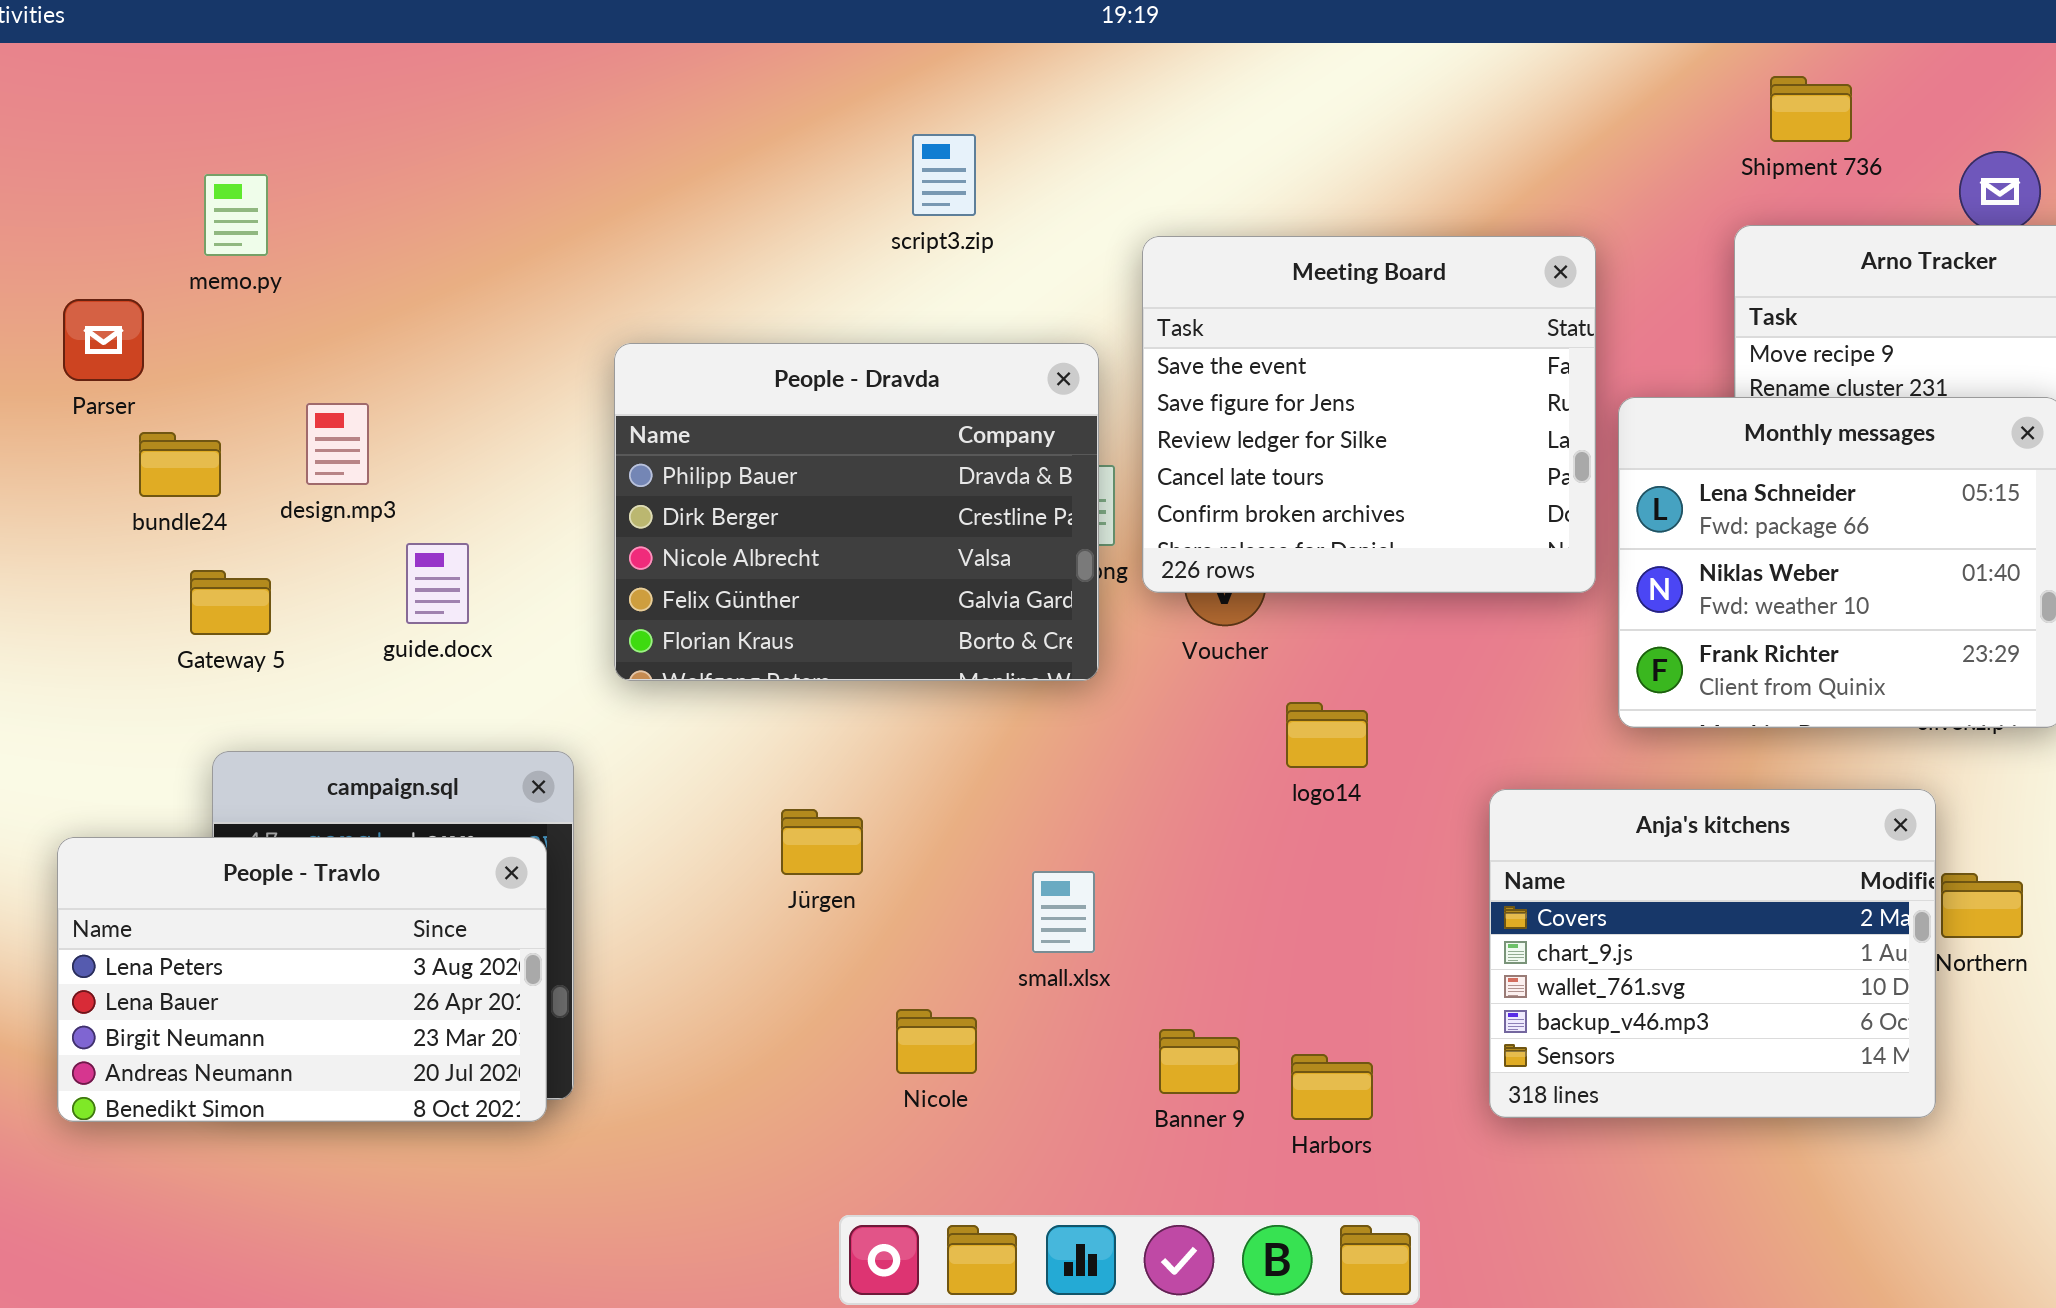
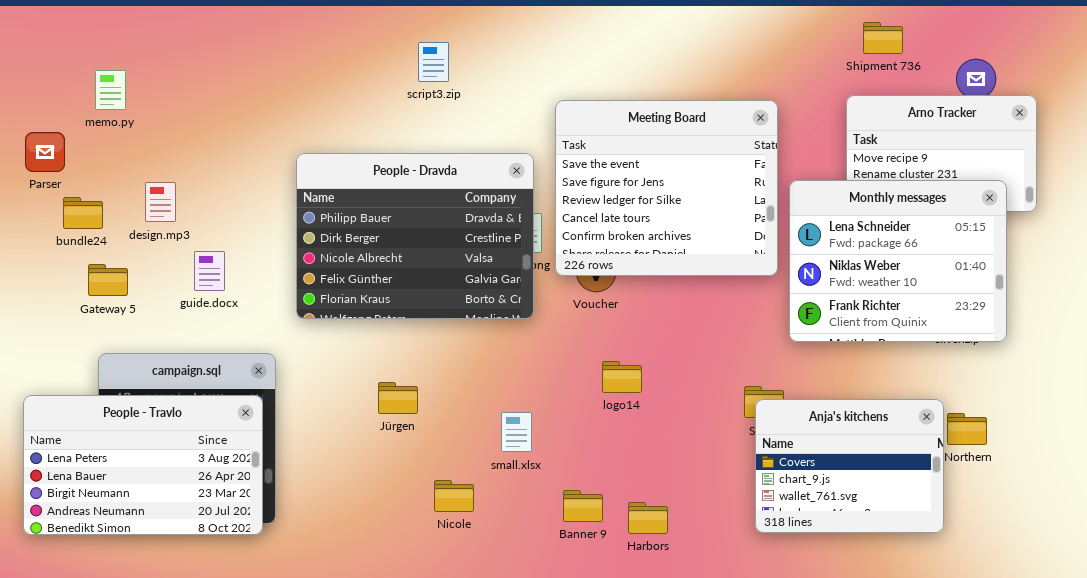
script3.zip: [912,134,976,216] -> [418,42,449,82], moved
logo14: [1286,702,1368,768] -> [602,361,642,393], moved
Anja's kitchens: [1489,789,1936,1118] -> [755,399,944,533], resized

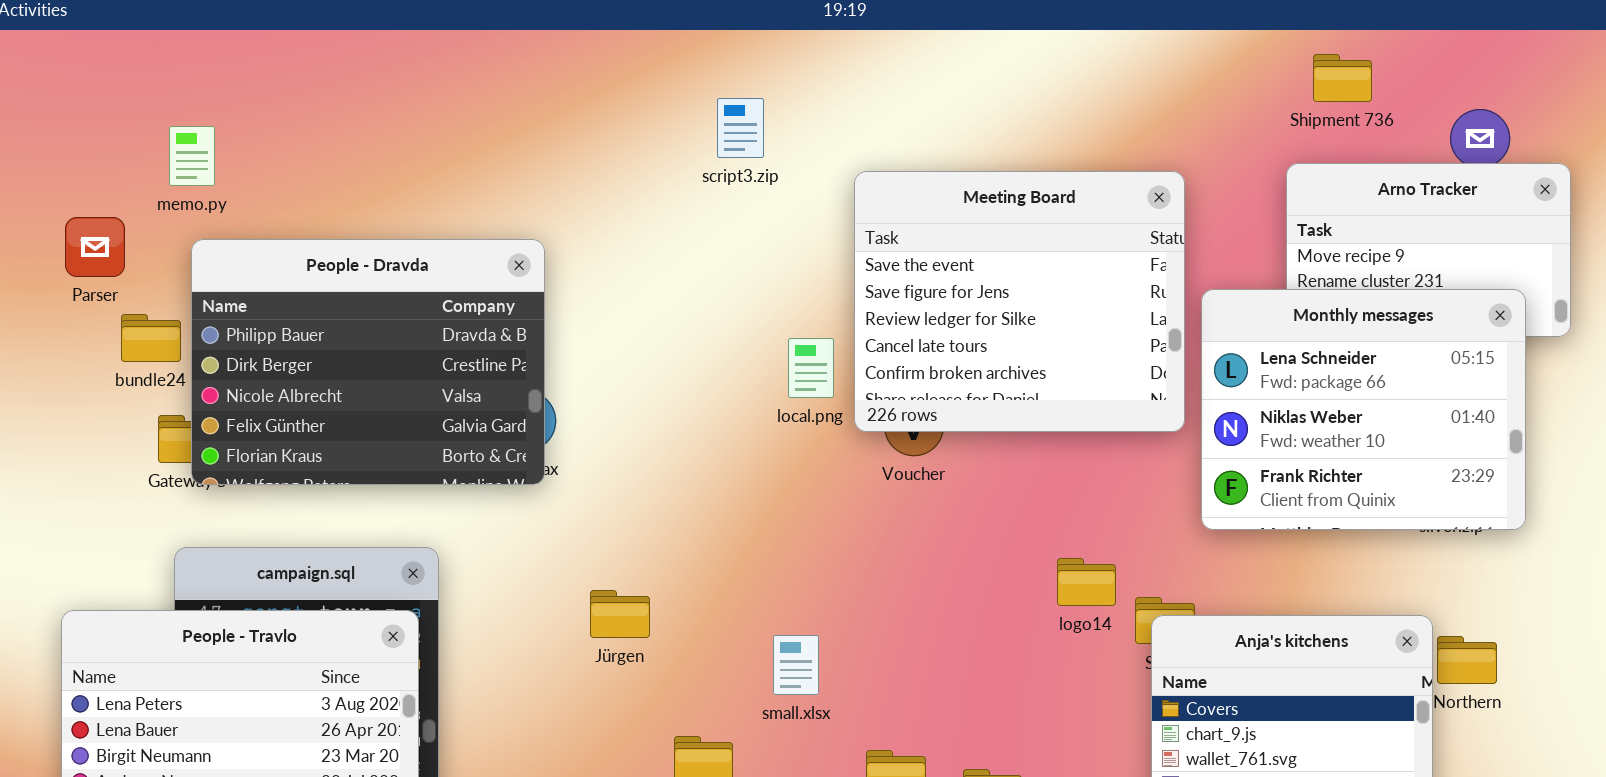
script3.zip: [418,42,449,82] -> [717,98,764,158], moved
People - Dravda: [296,153,534,319] -> [191,239,545,485], moved
logo14: [602,361,642,393] -> [1057,558,1116,606], moved

